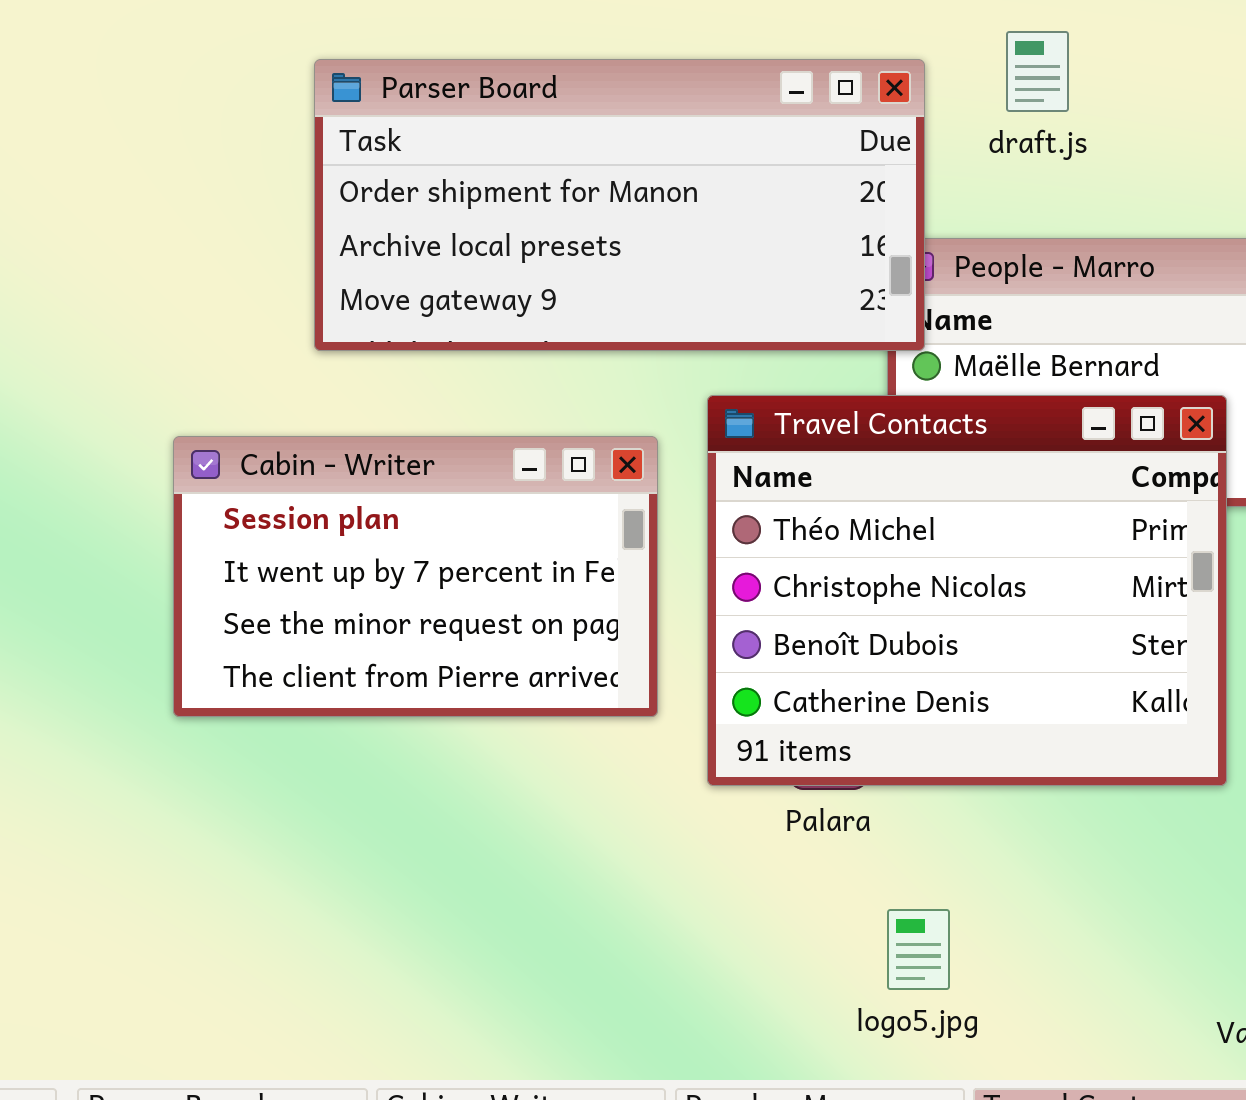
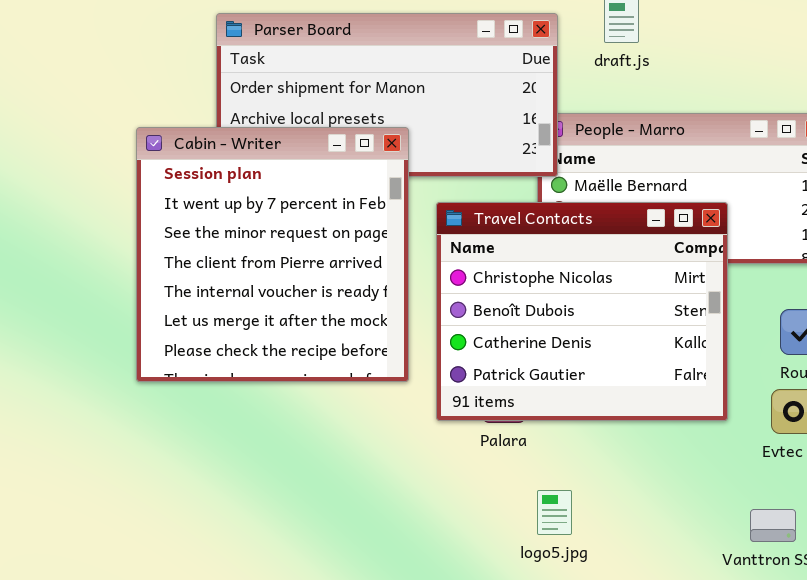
Travel Contacts: [707,395,1227,786] -> [436,202,728,421], scrolled down 1 row
Cabin - Writer: [173,436,658,717] -> [136,127,409,382], resized

